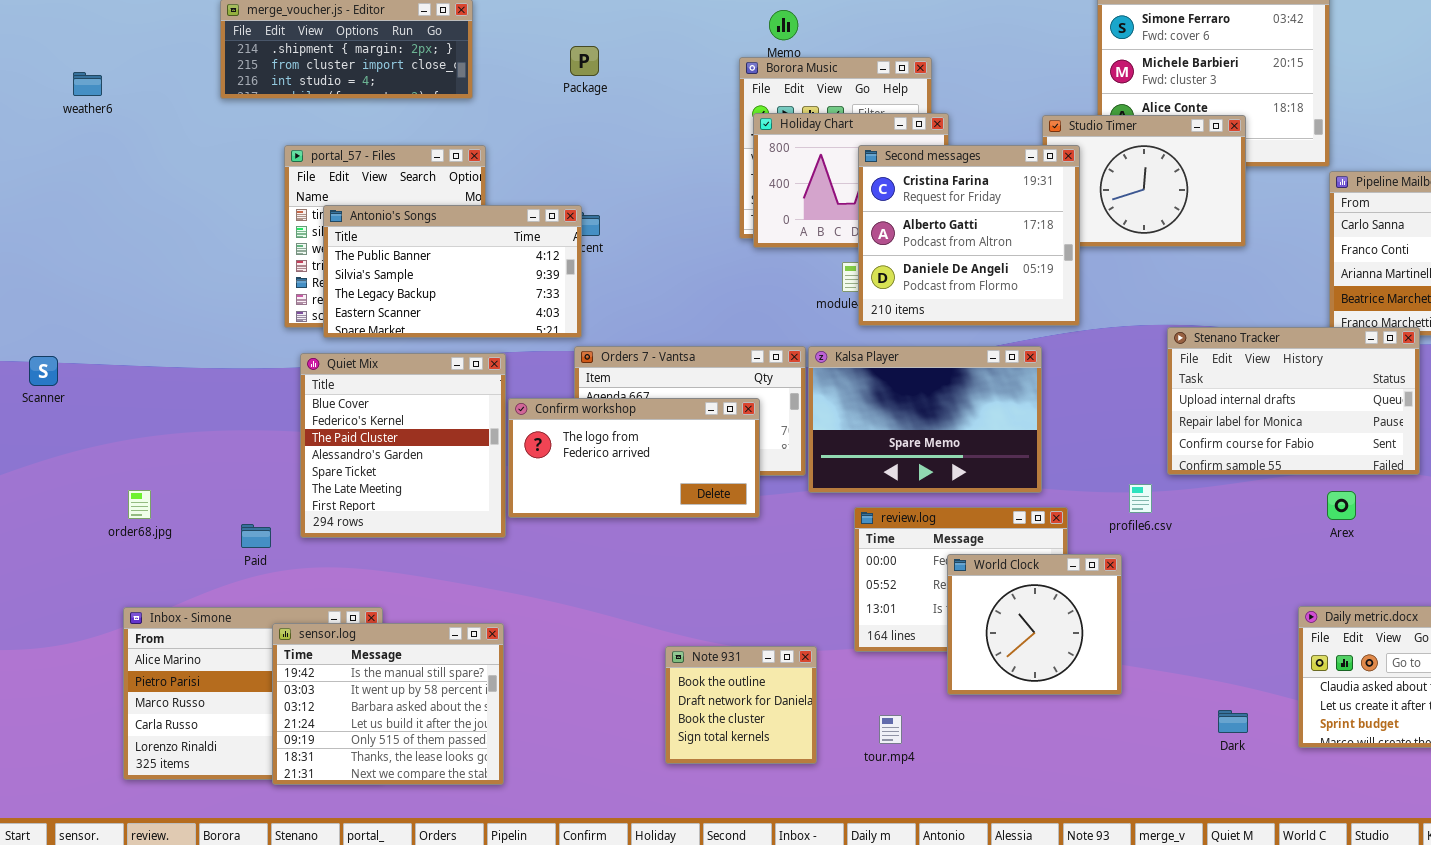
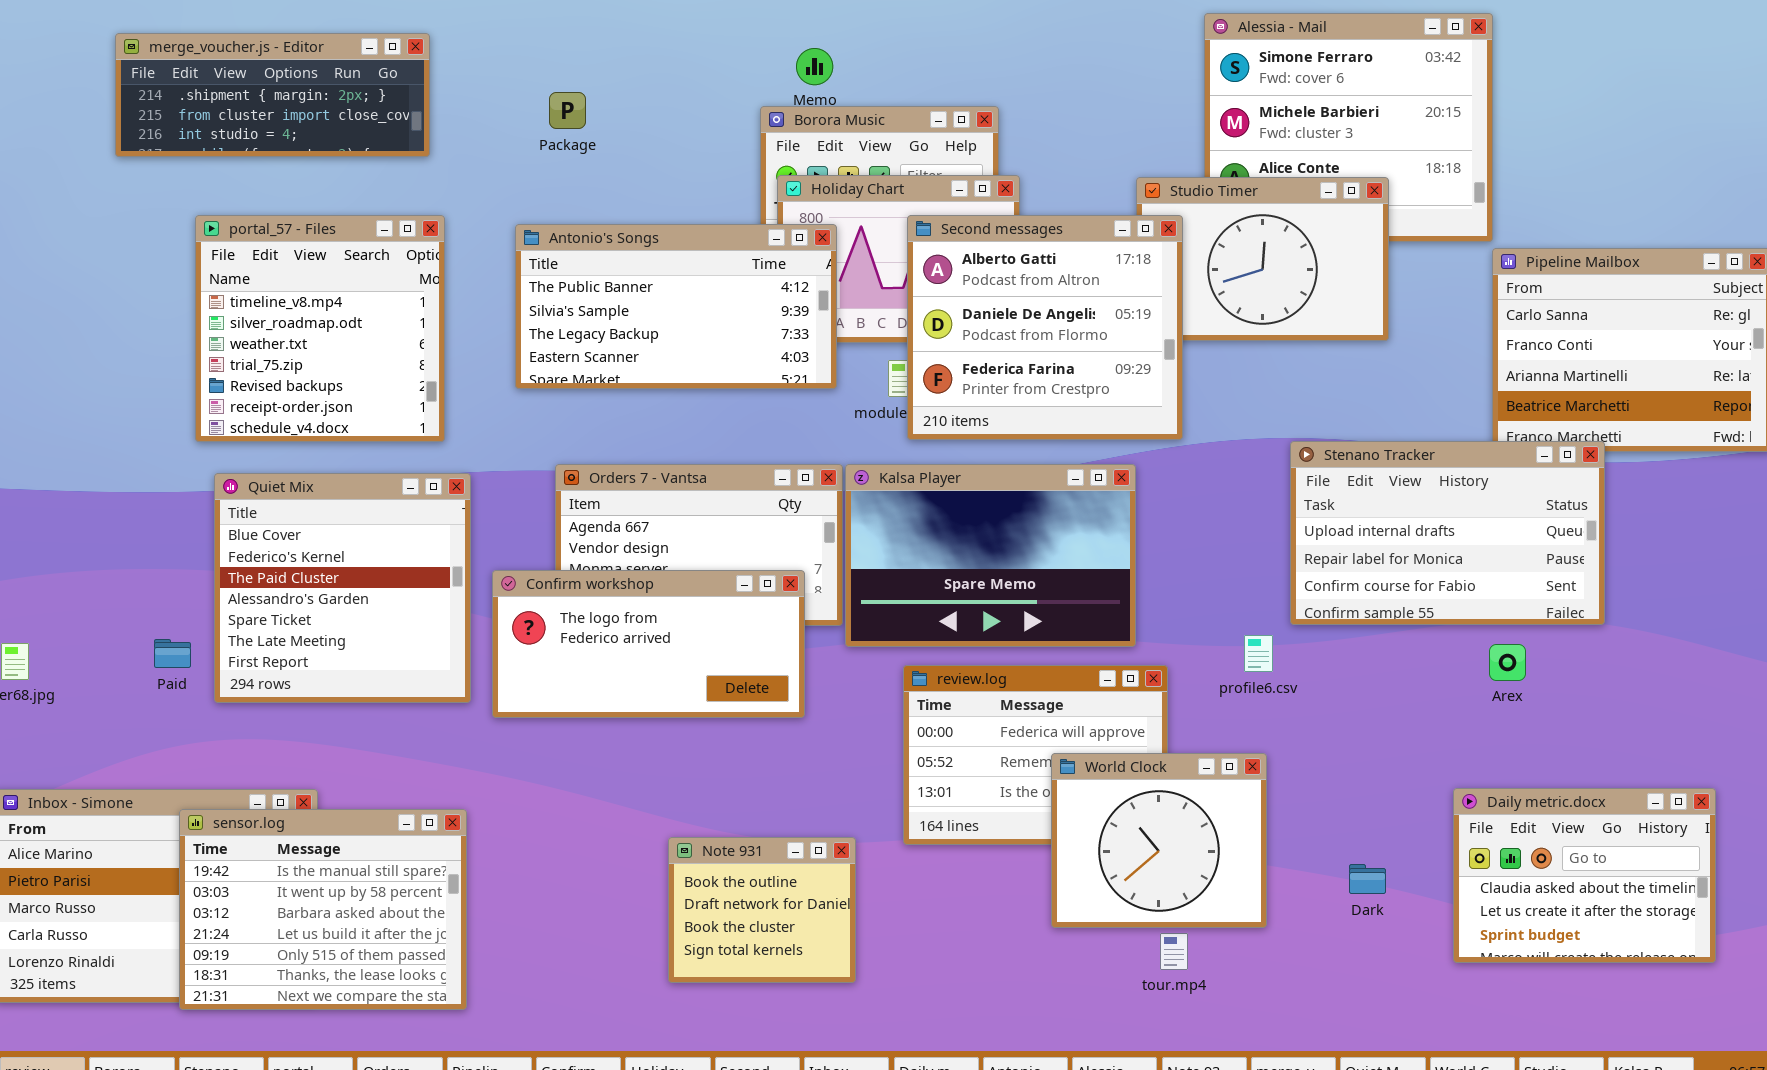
Second messages: [858,145,1080,326] -> [907,215,1183,440], scrolled down 1 row
Antonio's Songs: [323,205,582,338] -> [515,224,837,389], moved
Confirm workshop: [508,398,760,518] -> [492,570,805,718], moved
Paid: [241,524,271,548] -> [154,639,191,668], moved
World Clock: [947,554,1122,695] -> [1051,753,1267,928], moved
Dark: [1218,710,1248,733] -> [1349,864,1386,894], moved
tour.mp4: [879,715,902,744] -> [1160,933,1188,970], moved

